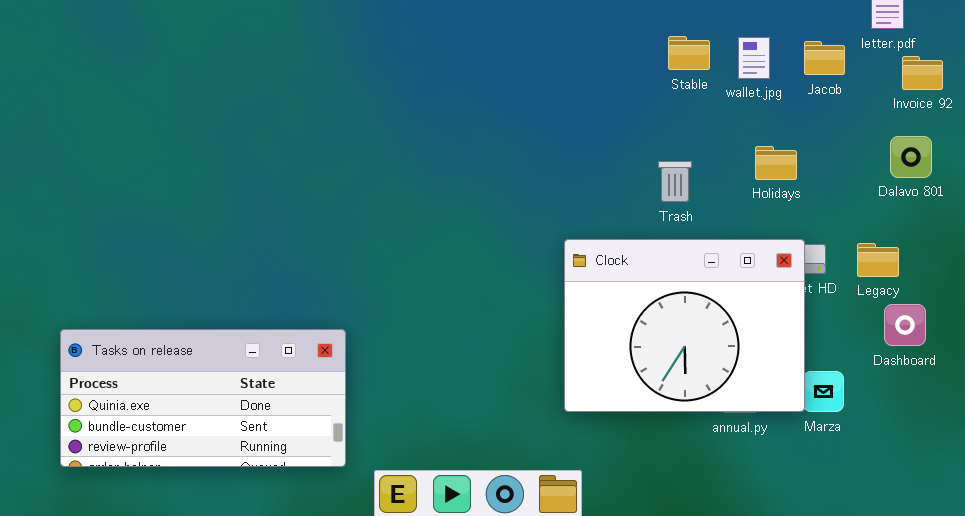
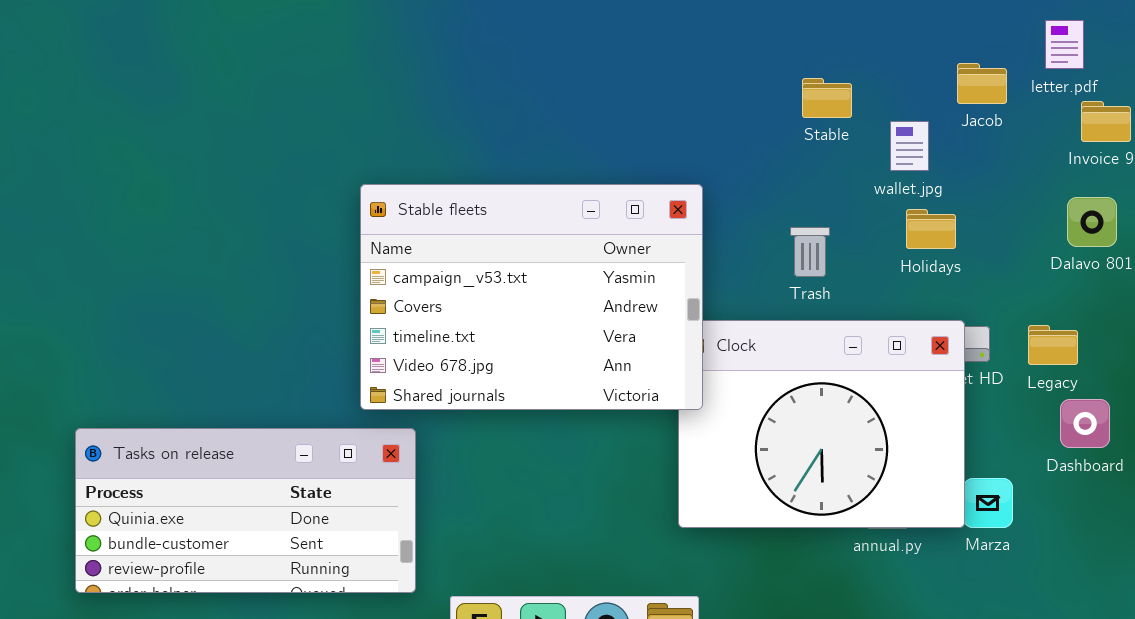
wallet.jpg: [738,37,770,79] -> [890,121,929,171], moved
Jacob: [804,41,845,75] -> [957,63,1007,104], moved
Stable fleets: none -> [360,184,703,410], opened

